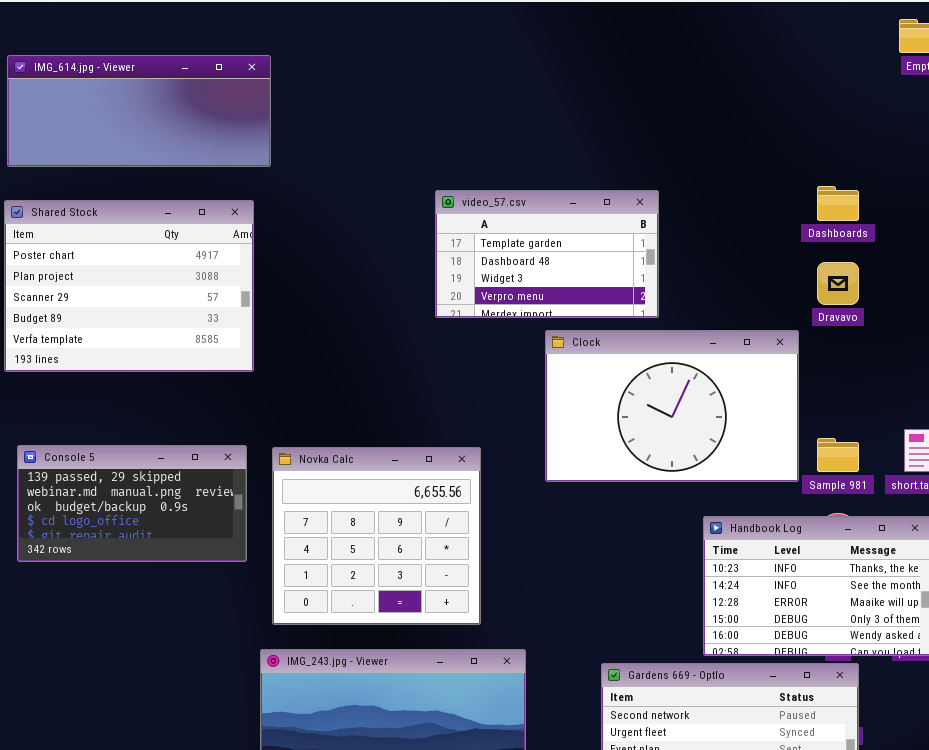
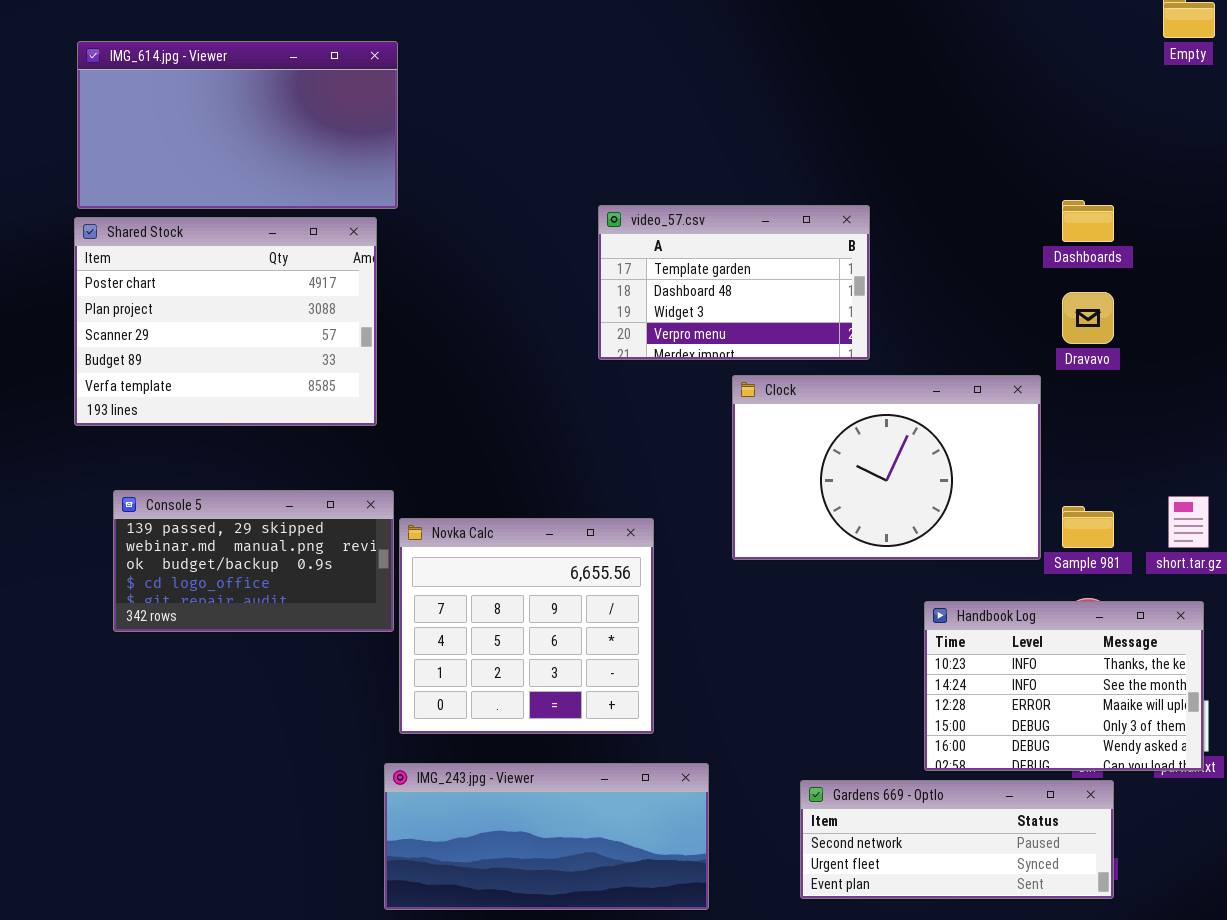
IMG_614.jpg - Viewer: [7,55,271,167] -> [77,41,398,209], resized
Console 5: [17,445,247,562] -> [113,490,394,632], moved

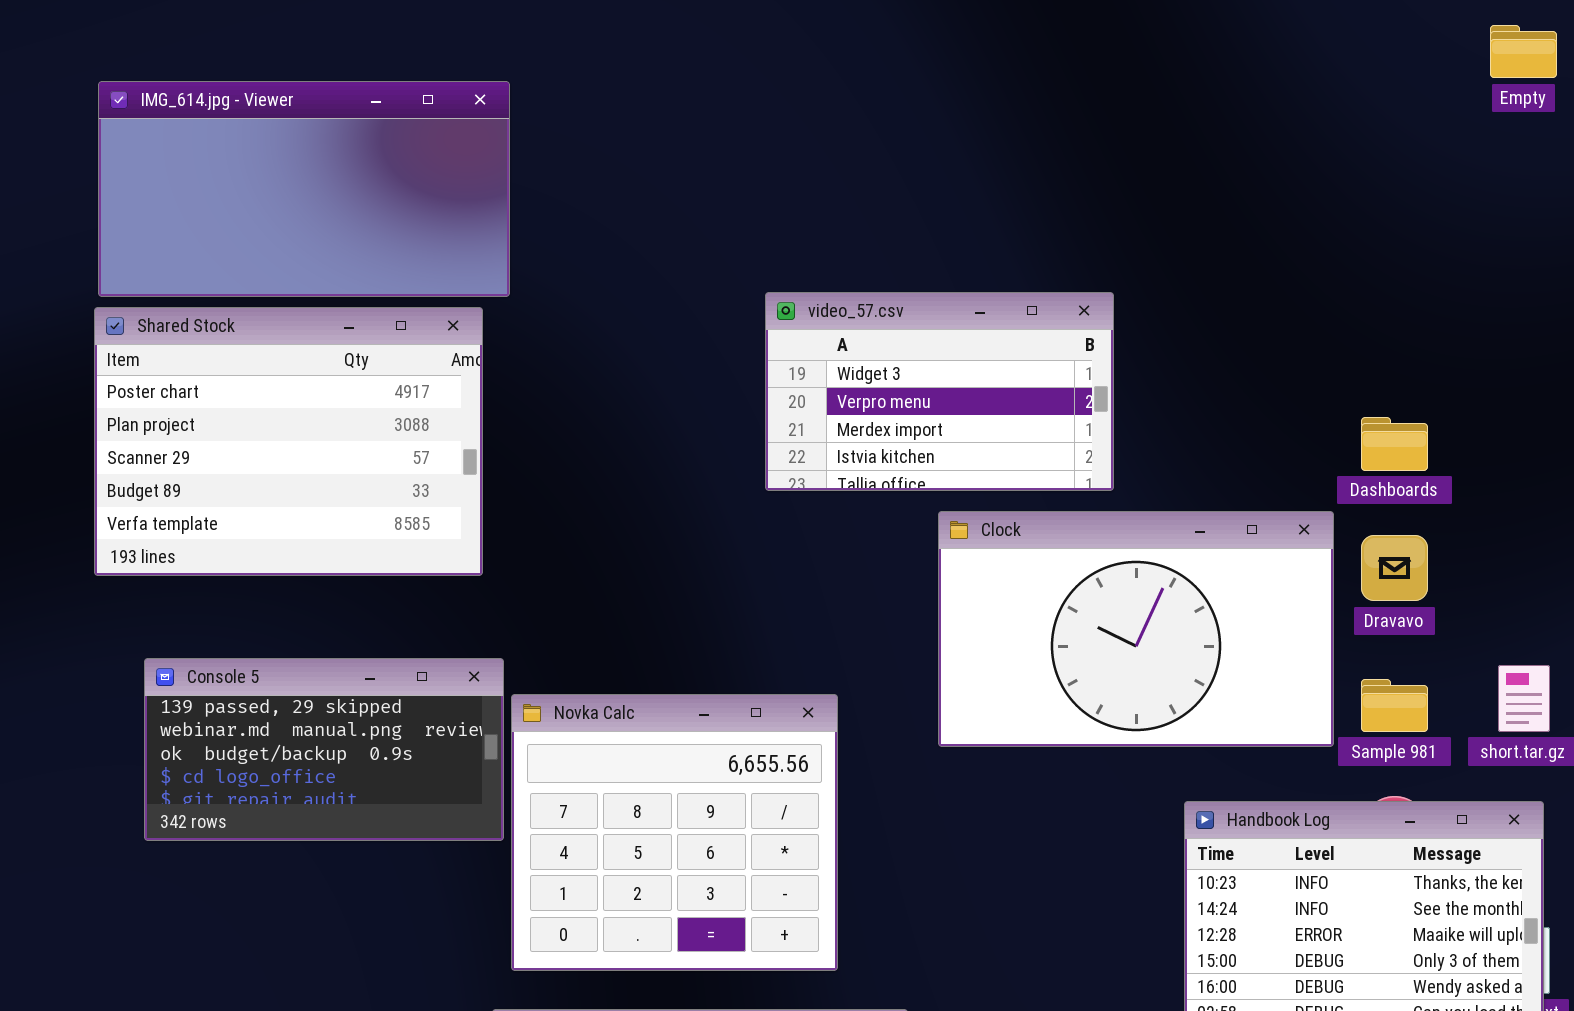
Dashboards: [1062,200,1114,242] -> [1361,417,1428,471], moved
video_57.csv: [598,205,870,360] -> [765,292,1114,491], scrolled down 2 rows
Dravavo: [1062,292,1114,344] -> [1361,535,1428,601], moved

